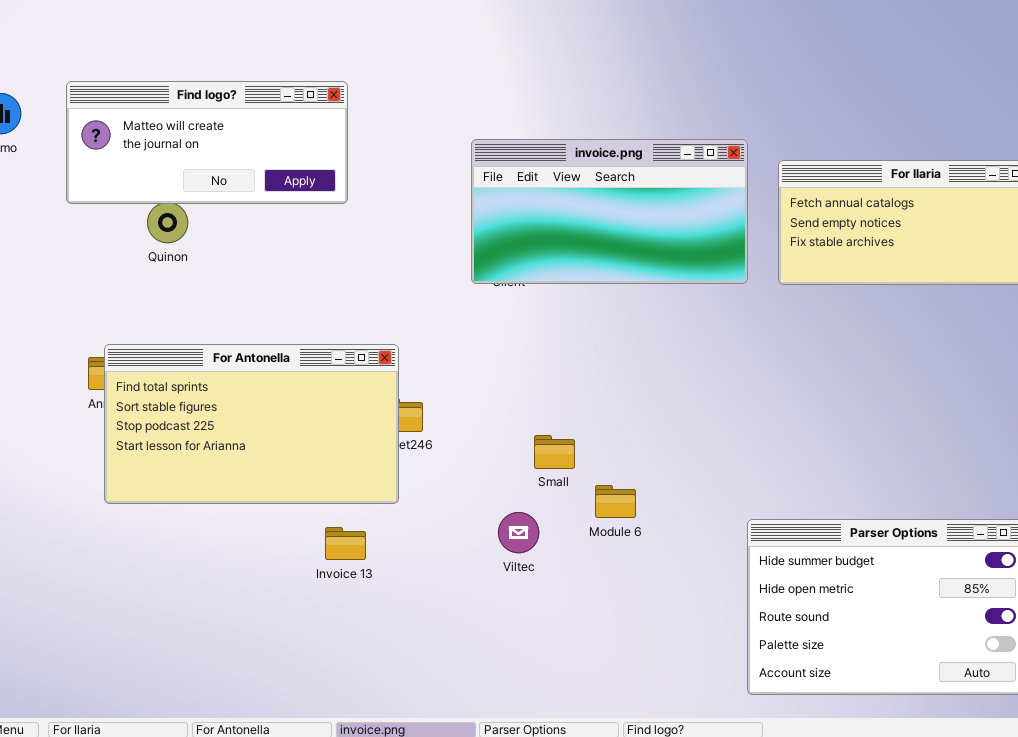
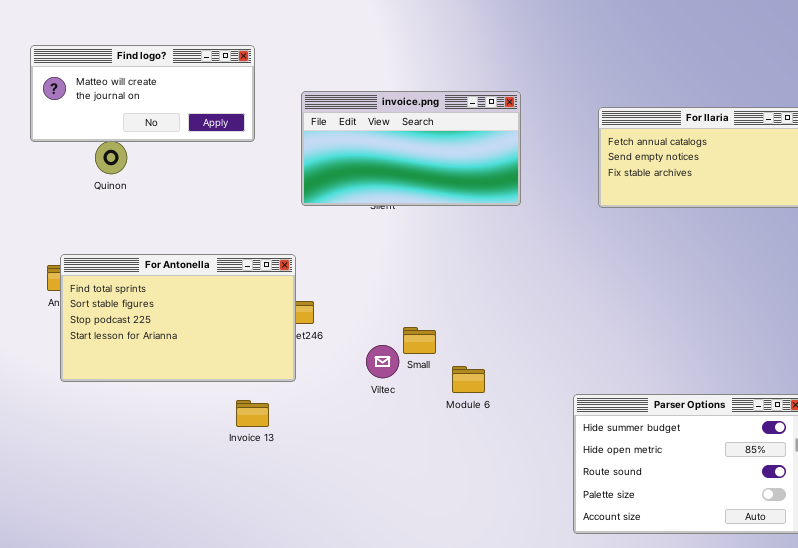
invoice.png: [471,139,748,284] -> [301,91,521,206], moved
Viltec: [498,512,539,553] -> [366,345,399,378], moved

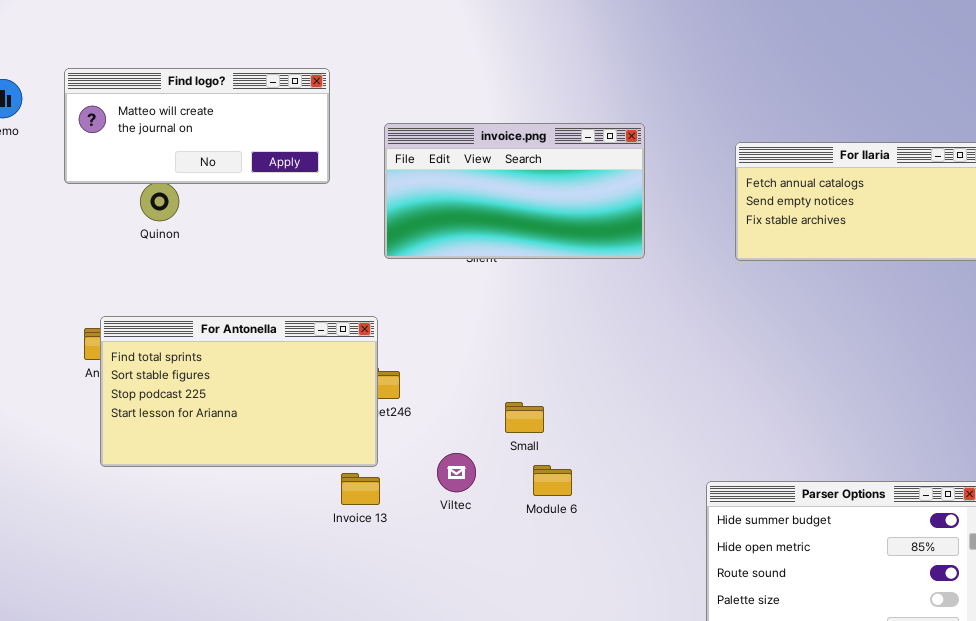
Viltec: [366,345,399,378] -> [437,453,476,492], moved
Module 6: [452,366,485,393] -> [533,465,572,496], moved
Invoice 13: [236,400,269,427] -> [341,473,380,505], moved

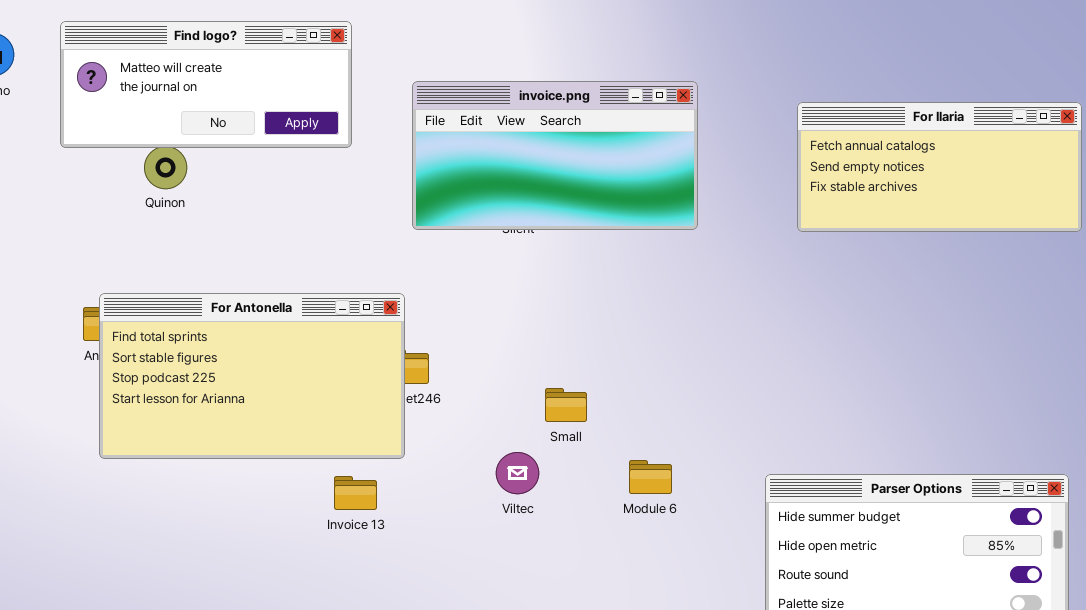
Viltec: [437,453,476,492] -> [496,452,539,494], moved
Module 6: [533,465,572,496] -> [629,460,672,494], moved
Invoice 13: [341,473,380,505] -> [334,476,377,510], moved

